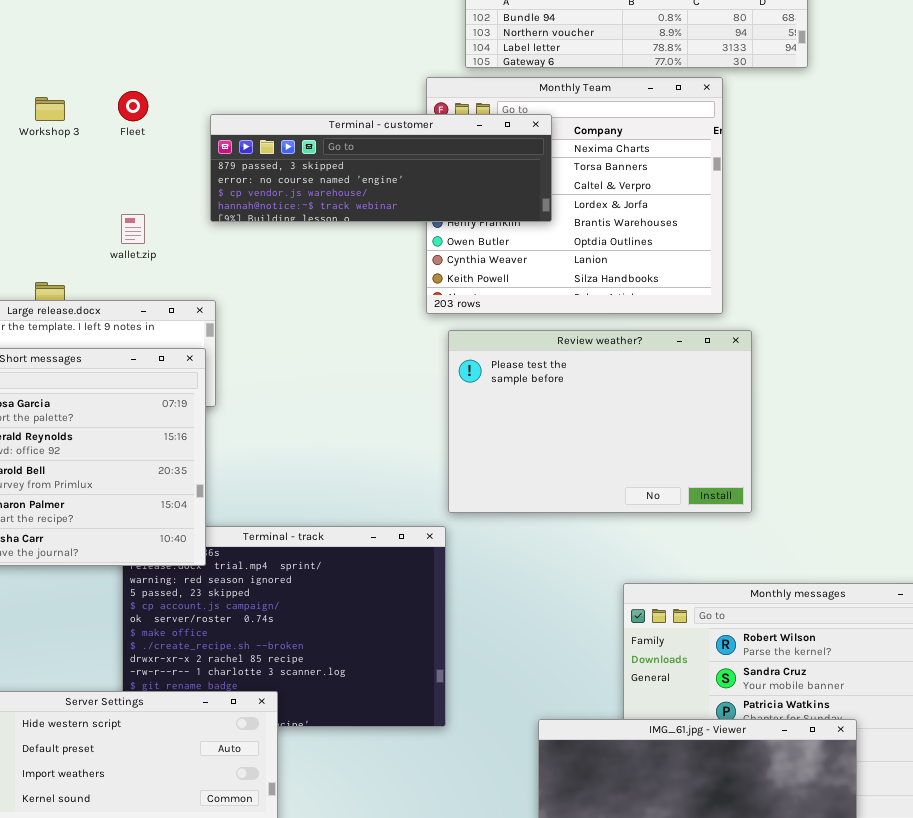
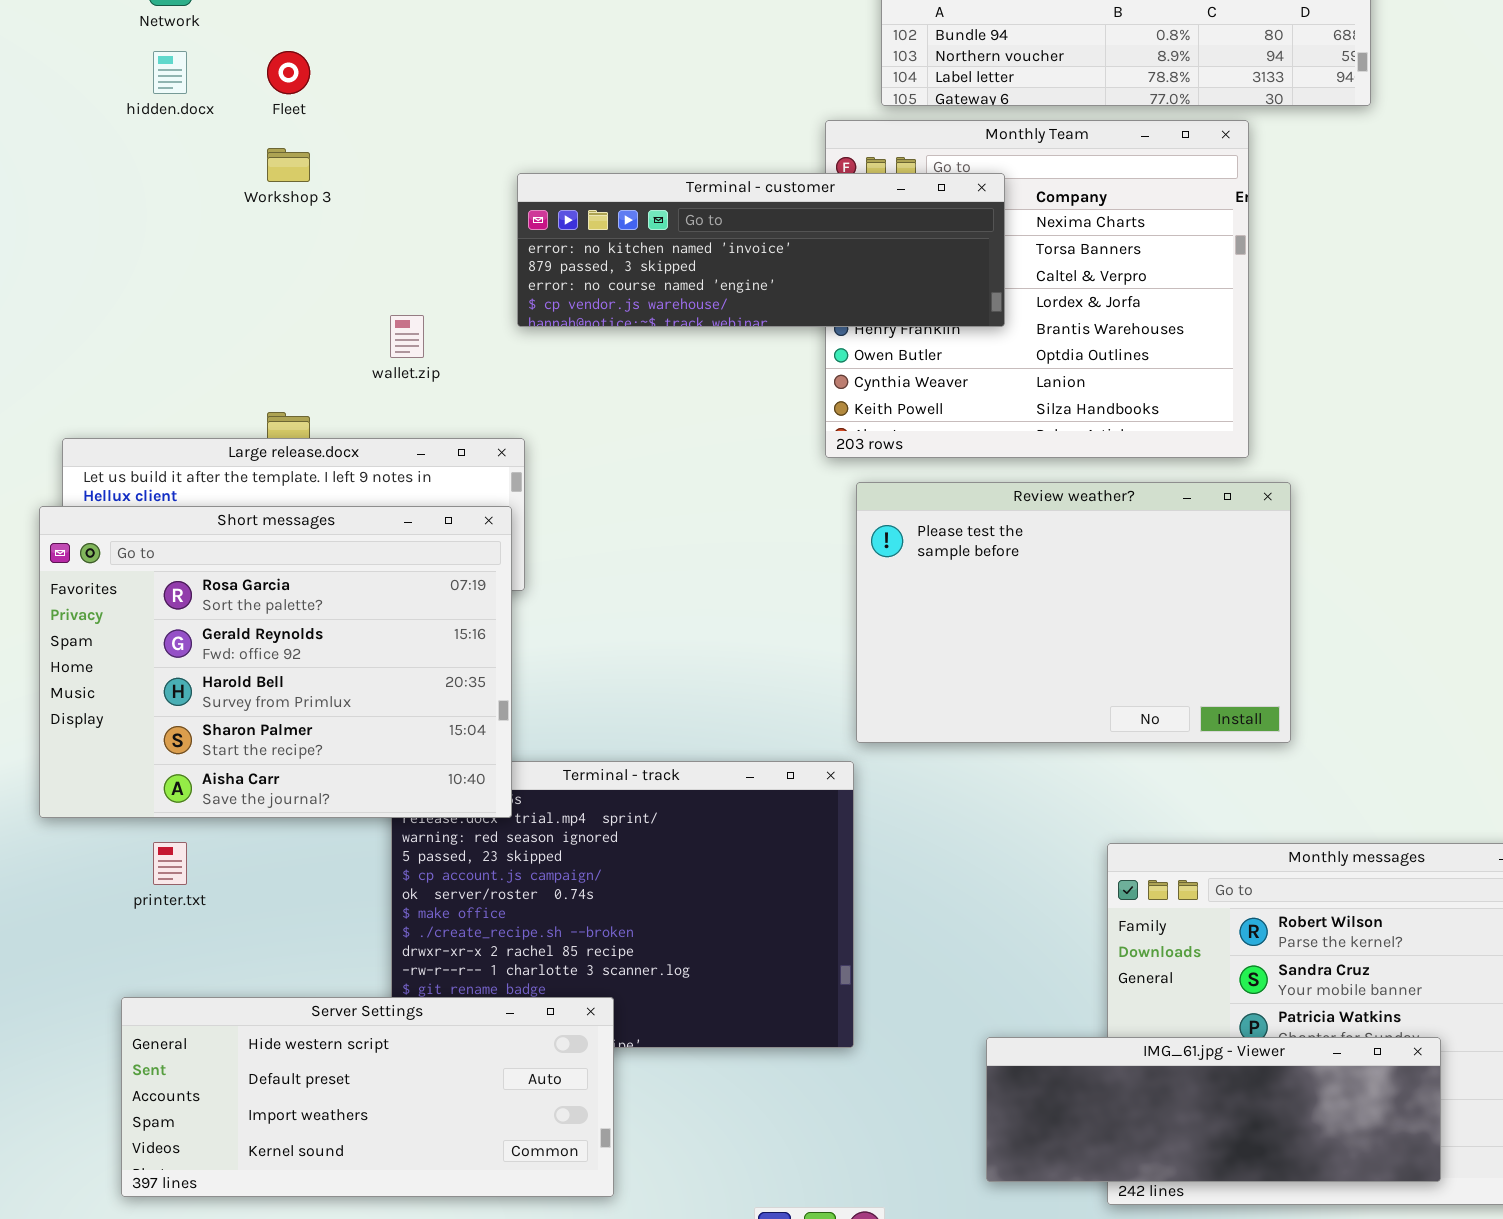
Fleet: [118,91,148,121] -> [267,51,310,94], moved
Terminal - customer: [210,114,552,222] -> [517,173,1005,327], scrolled up 1 row

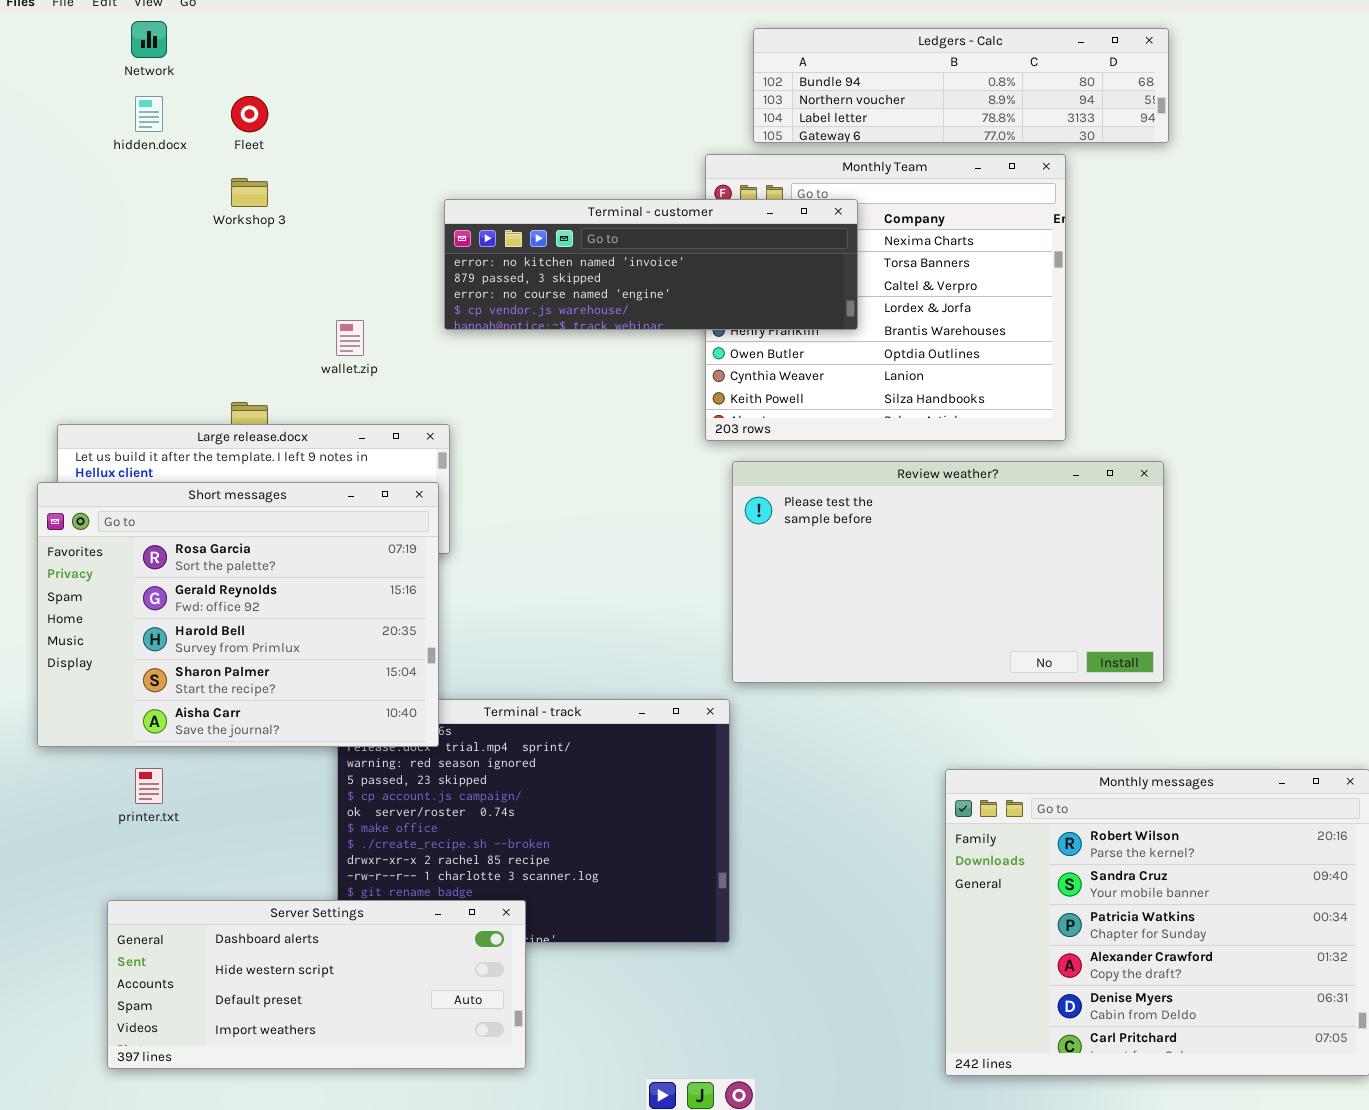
Review weather?: [856,482,1291,743] -> [732,461,1164,683], resized
Server Settings: [121,997,614,1197] -> [107,900,526,1069], scrolled up 1 row
IMG_61.jpg - Viewer: [986,1037,1441,1182] -> none, closed

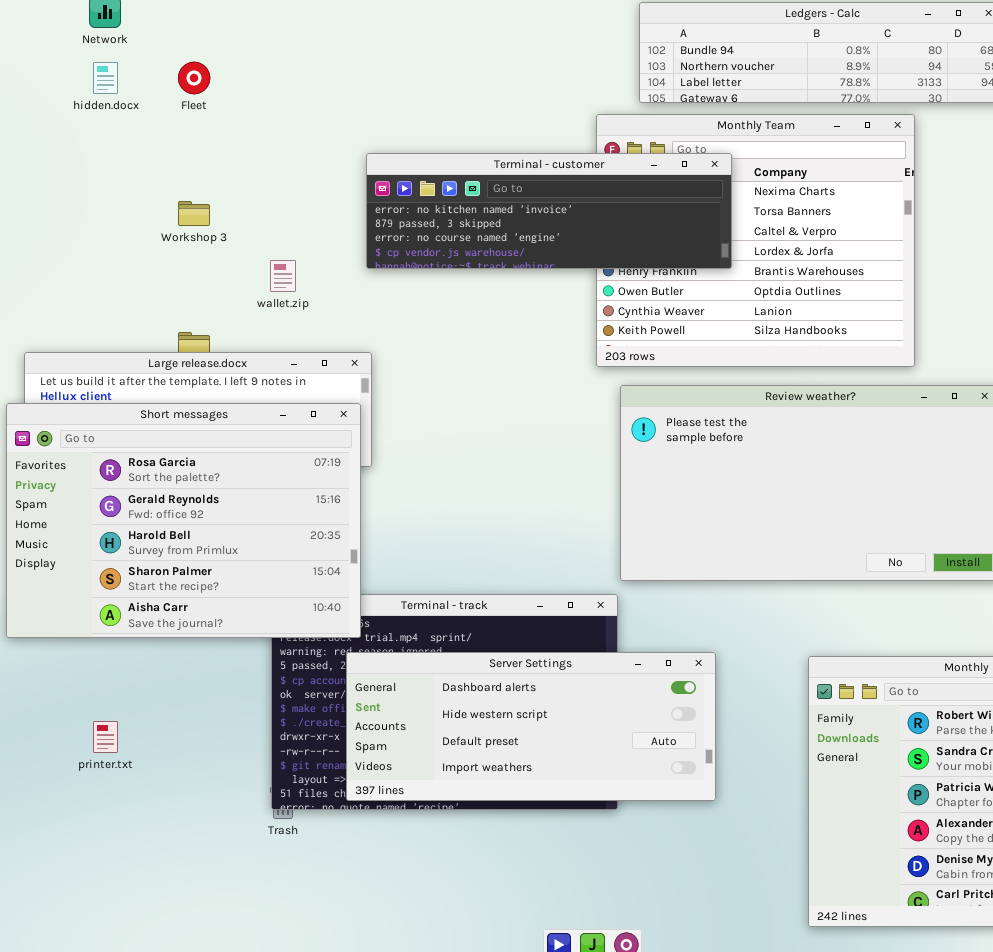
Workshop 3: [231,178,268,207] -> [178,201,210,226], moved
printer.txt: [135,768,163,804] -> [93,721,118,753], moved
Server Settings: [107,900,526,1069] -> [346,652,716,801], moved

